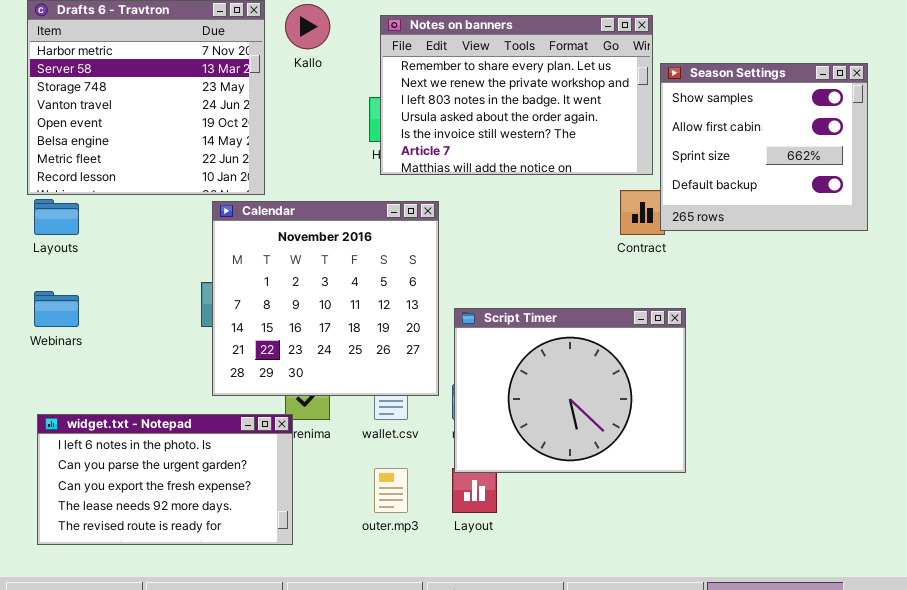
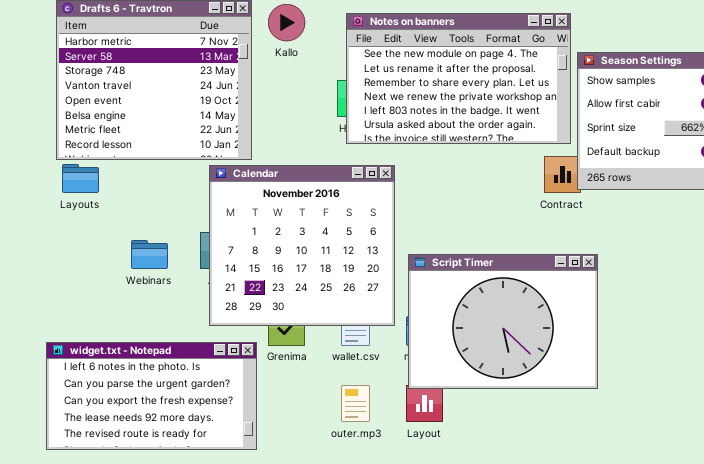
Notes on banners: [380,15,653,175] -> [346,13,571,144], scrolled up 2 rows
Webinars: [34,291,79,327] -> [131,240,168,269], moved
widget.txt - Notepad: [37,414,293,545] -> [46,342,257,450], moved

